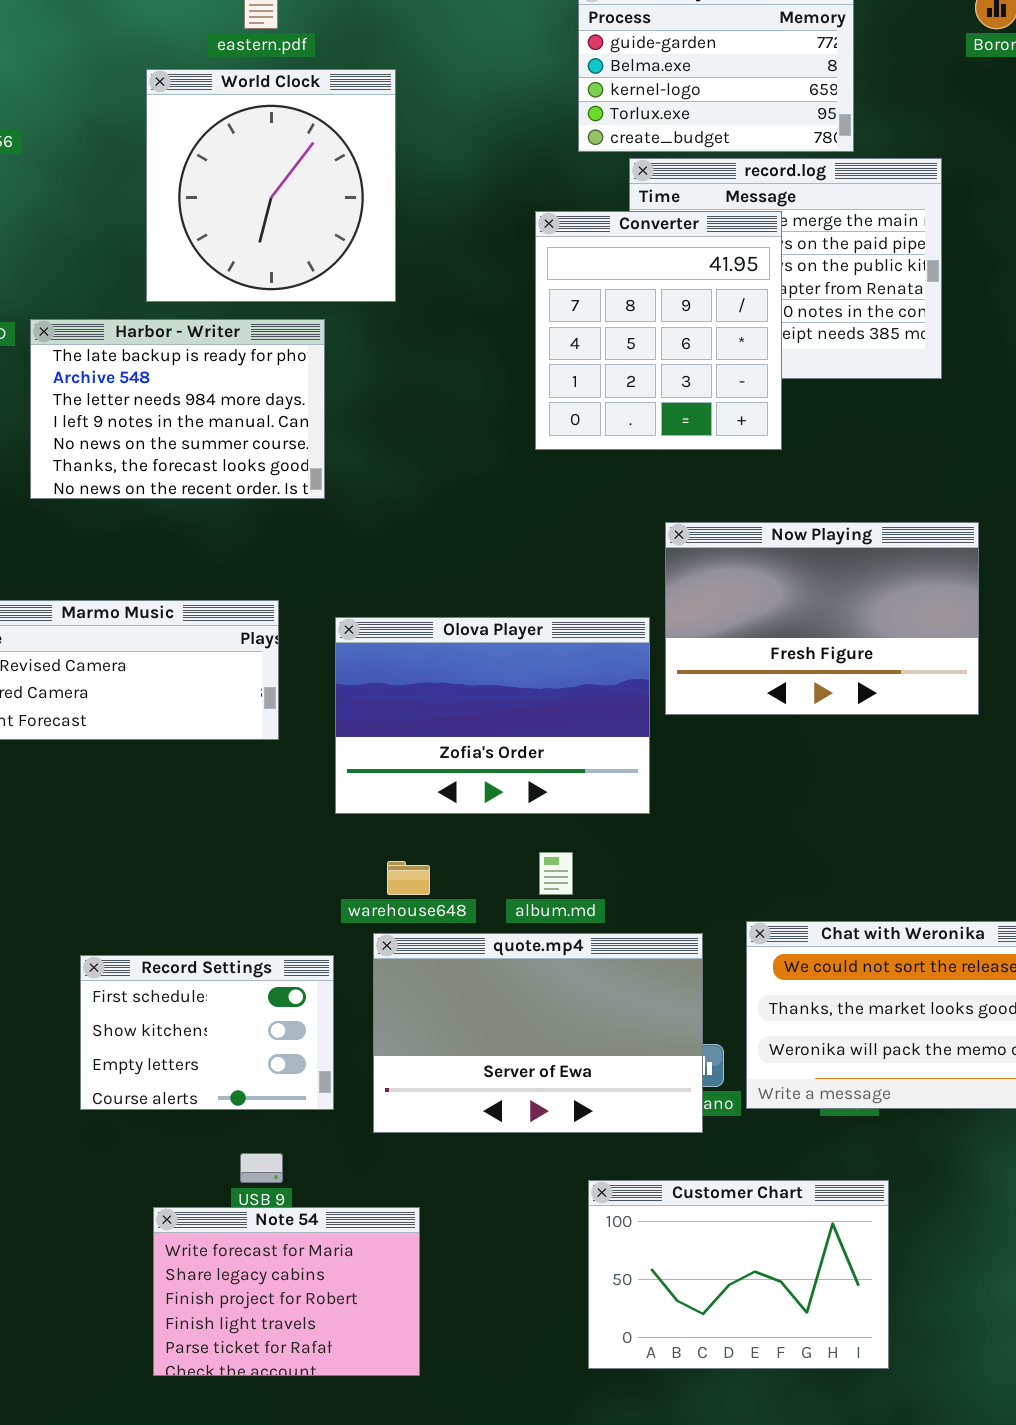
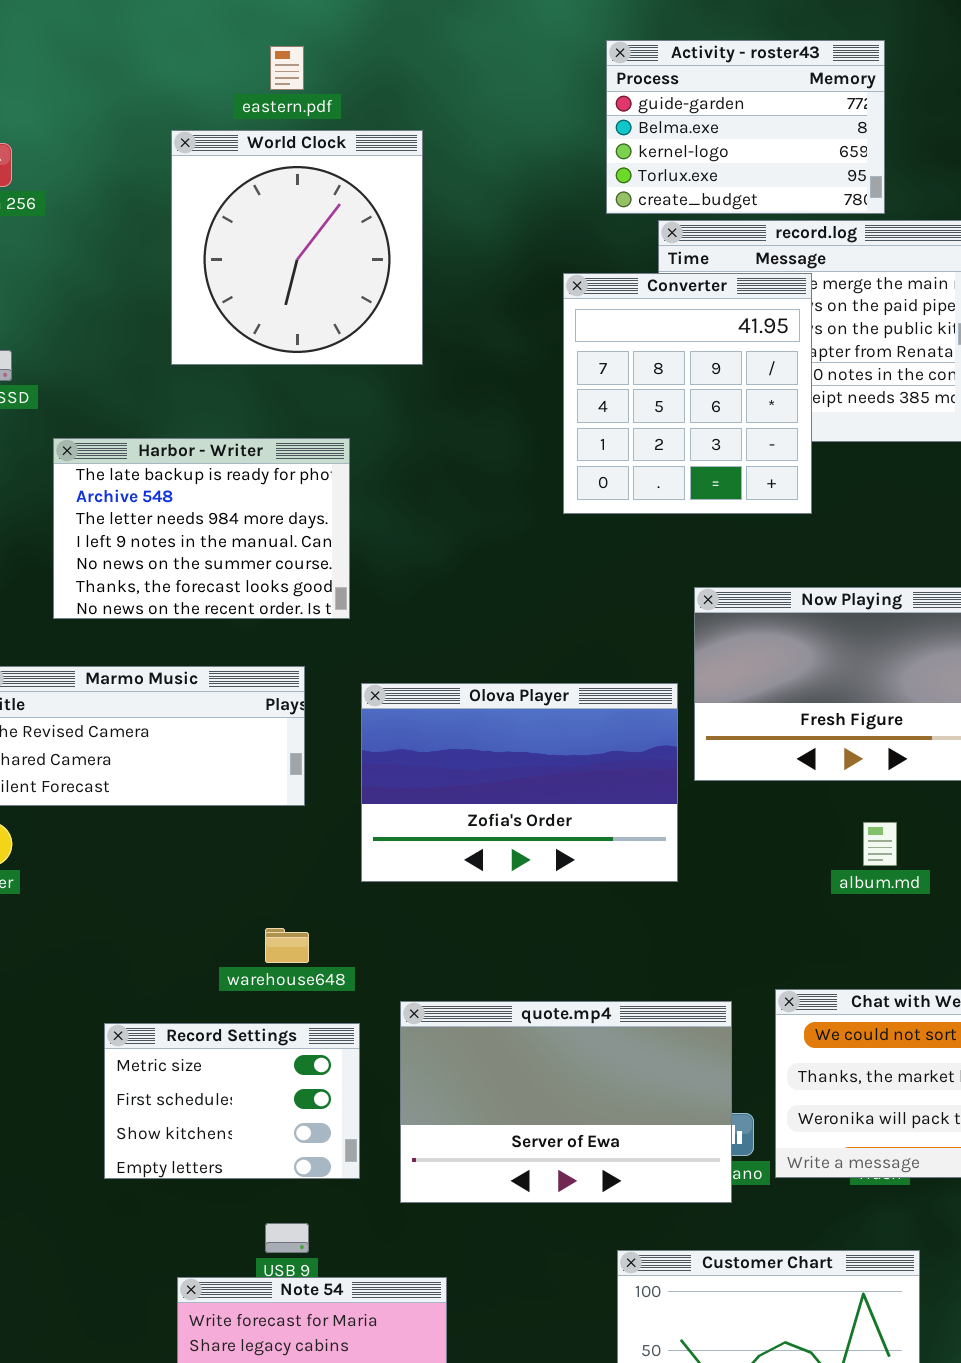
Harbor - Writer: [30,319,325,499] -> [53,438,350,619], moved
album.md: [539,852,573,895] -> [863,822,897,866], moved
warehouse648: [387,861,430,895] -> [265,928,309,963], moved
Record Settings: [80,955,334,1110] -> [104,1023,360,1179], scrolled up 1 row

